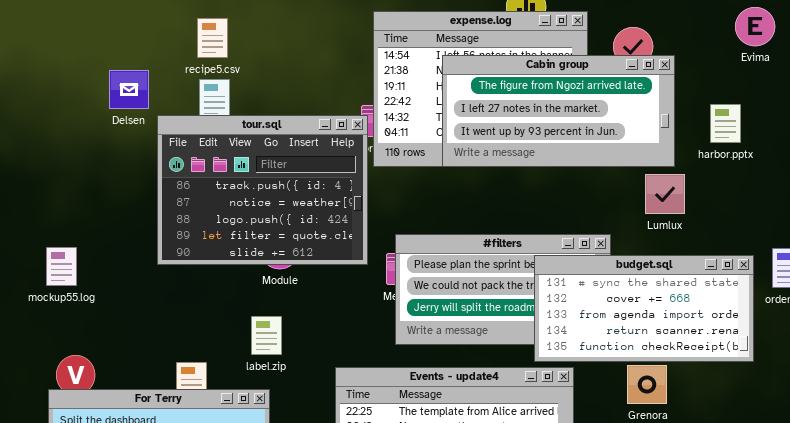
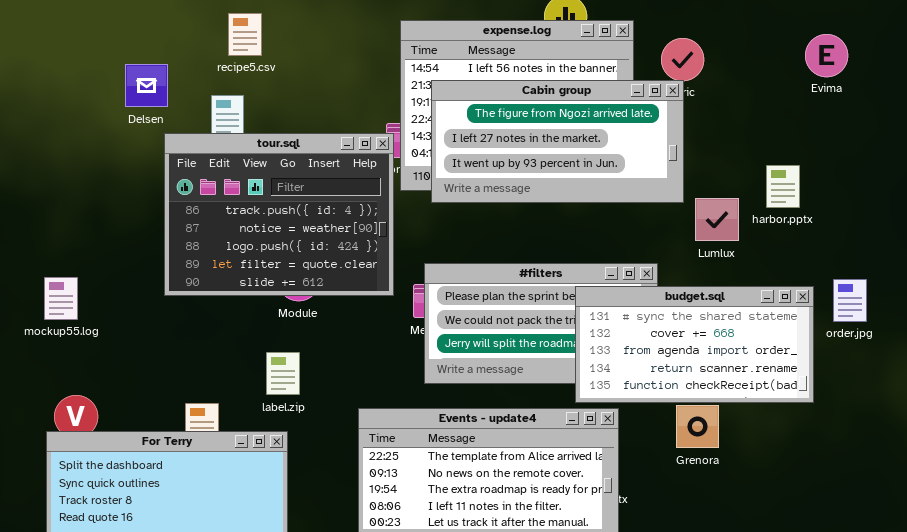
Evima: [735,7,775,46] -> [805,34,848,77], moved
recipe5.csv: [197,18,228,58] -> [228,13,262,56], moved
Cabin group: [442,55,675,167] -> [431,80,684,203], moved
Delsen: [109,70,149,109] -> [125,64,168,107], moved
harbor.pptx: [710,104,741,143] -> [766,165,800,208], moved

